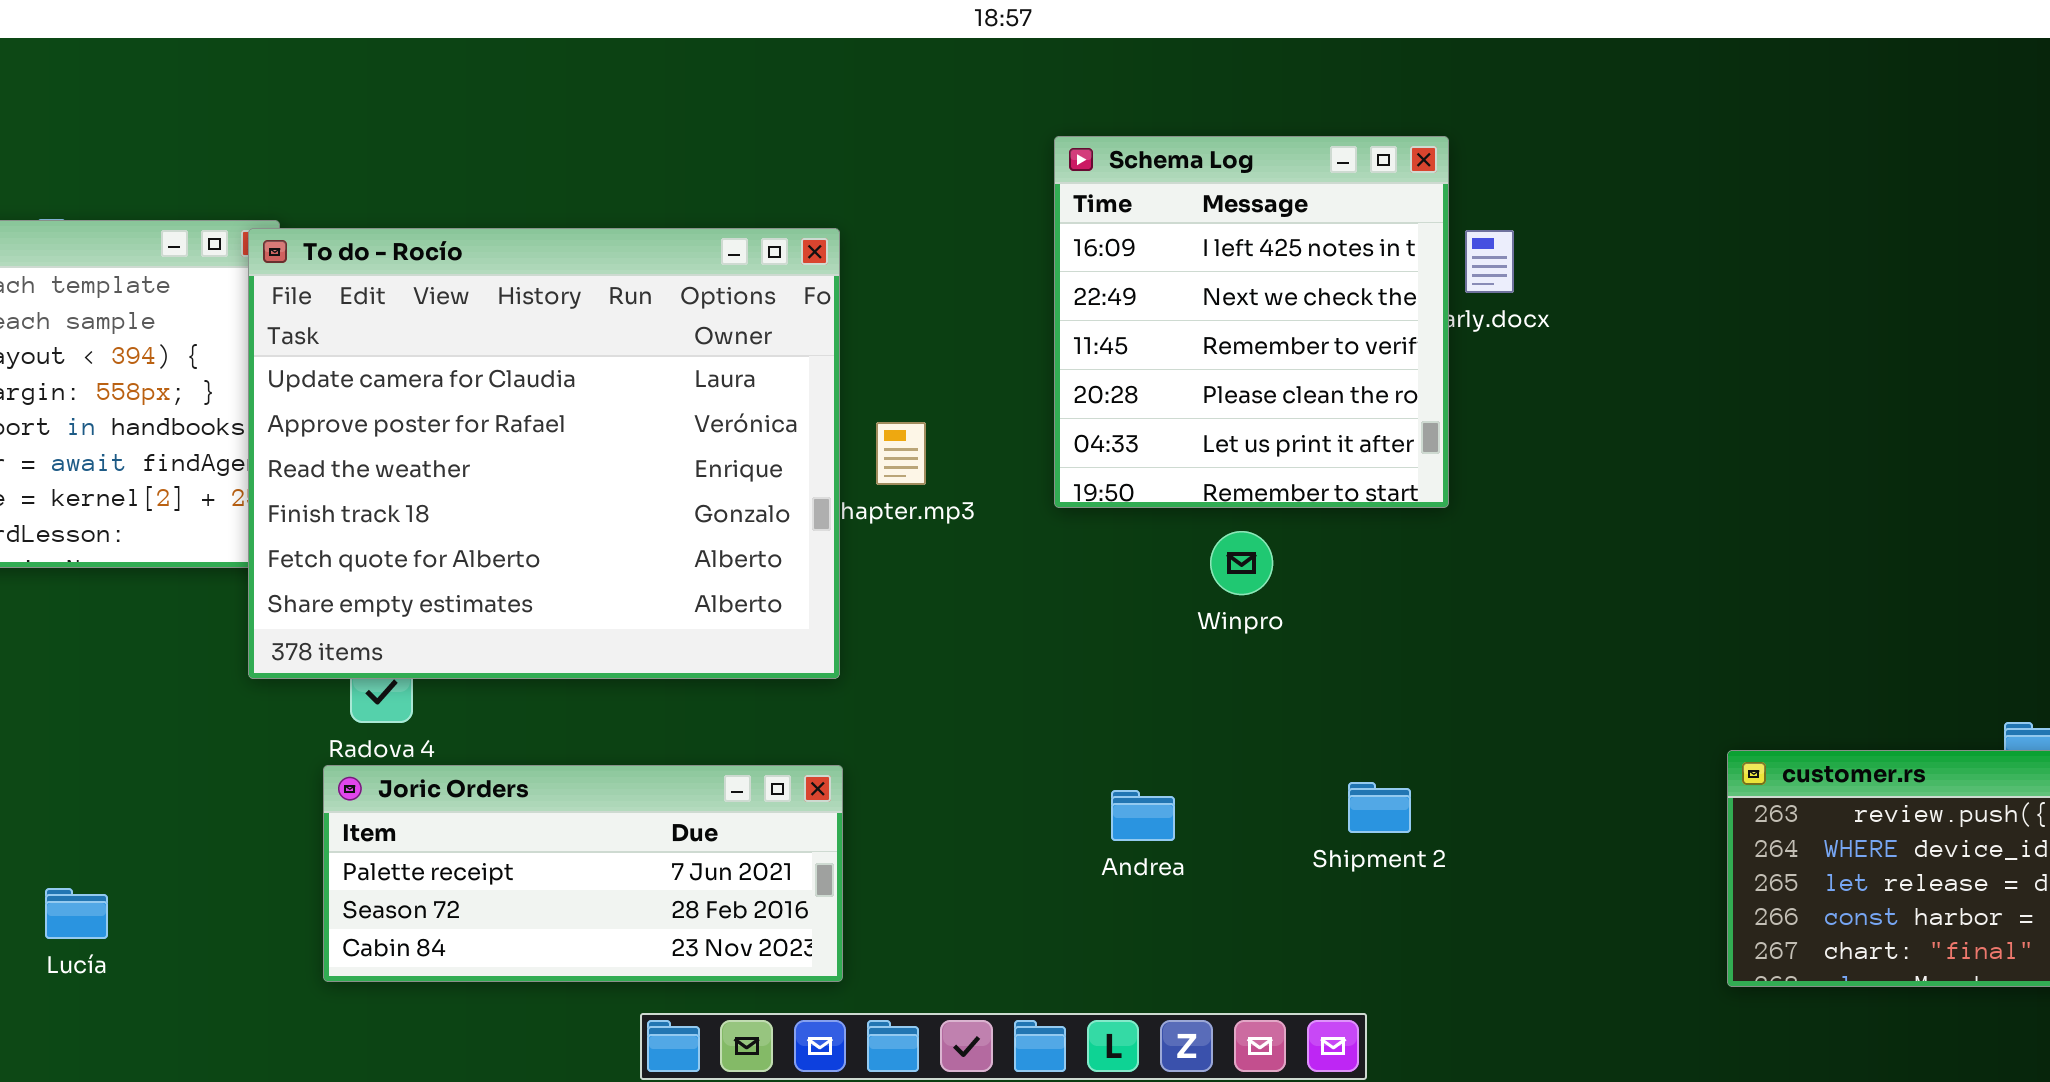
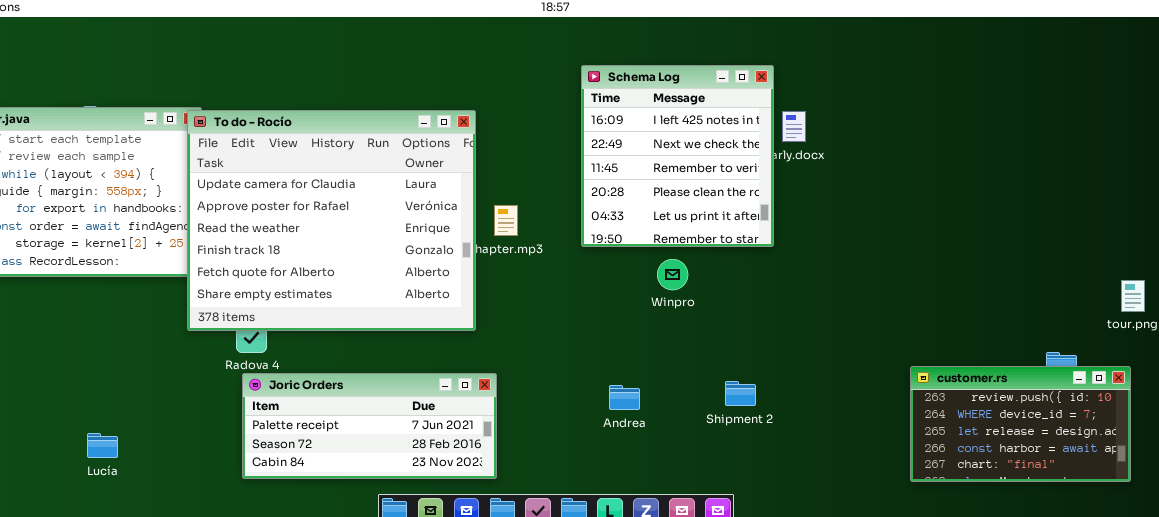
Joric Orders: [323,765,843,982] -> [242,373,497,479], moved

